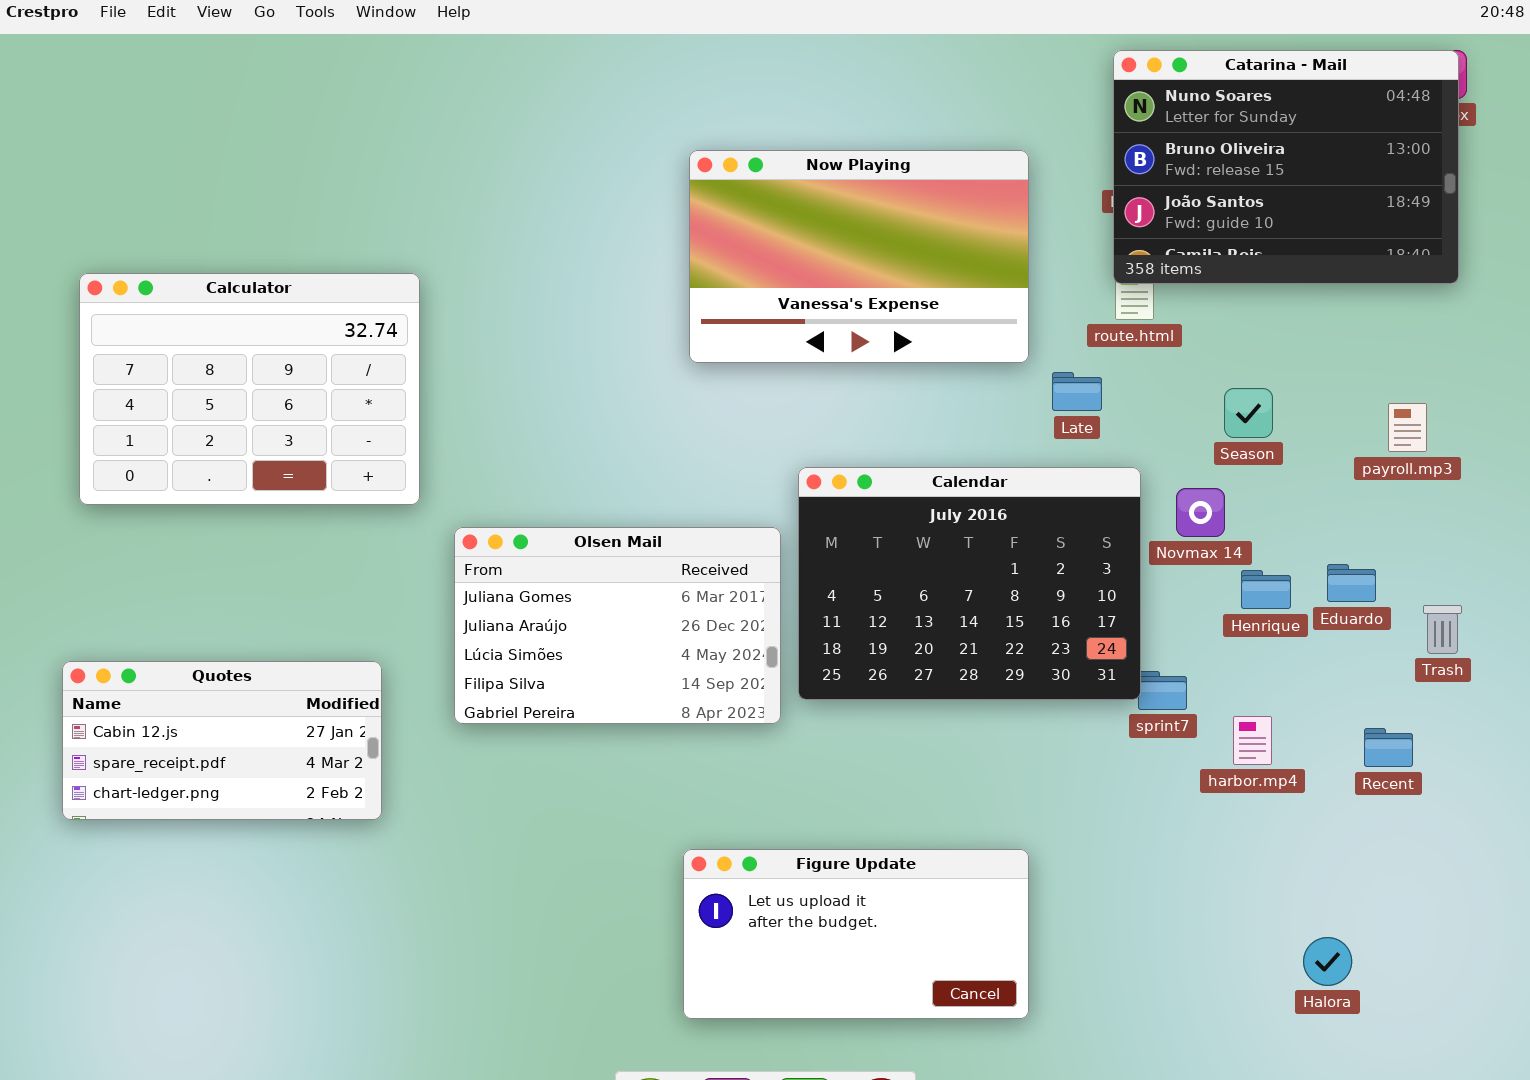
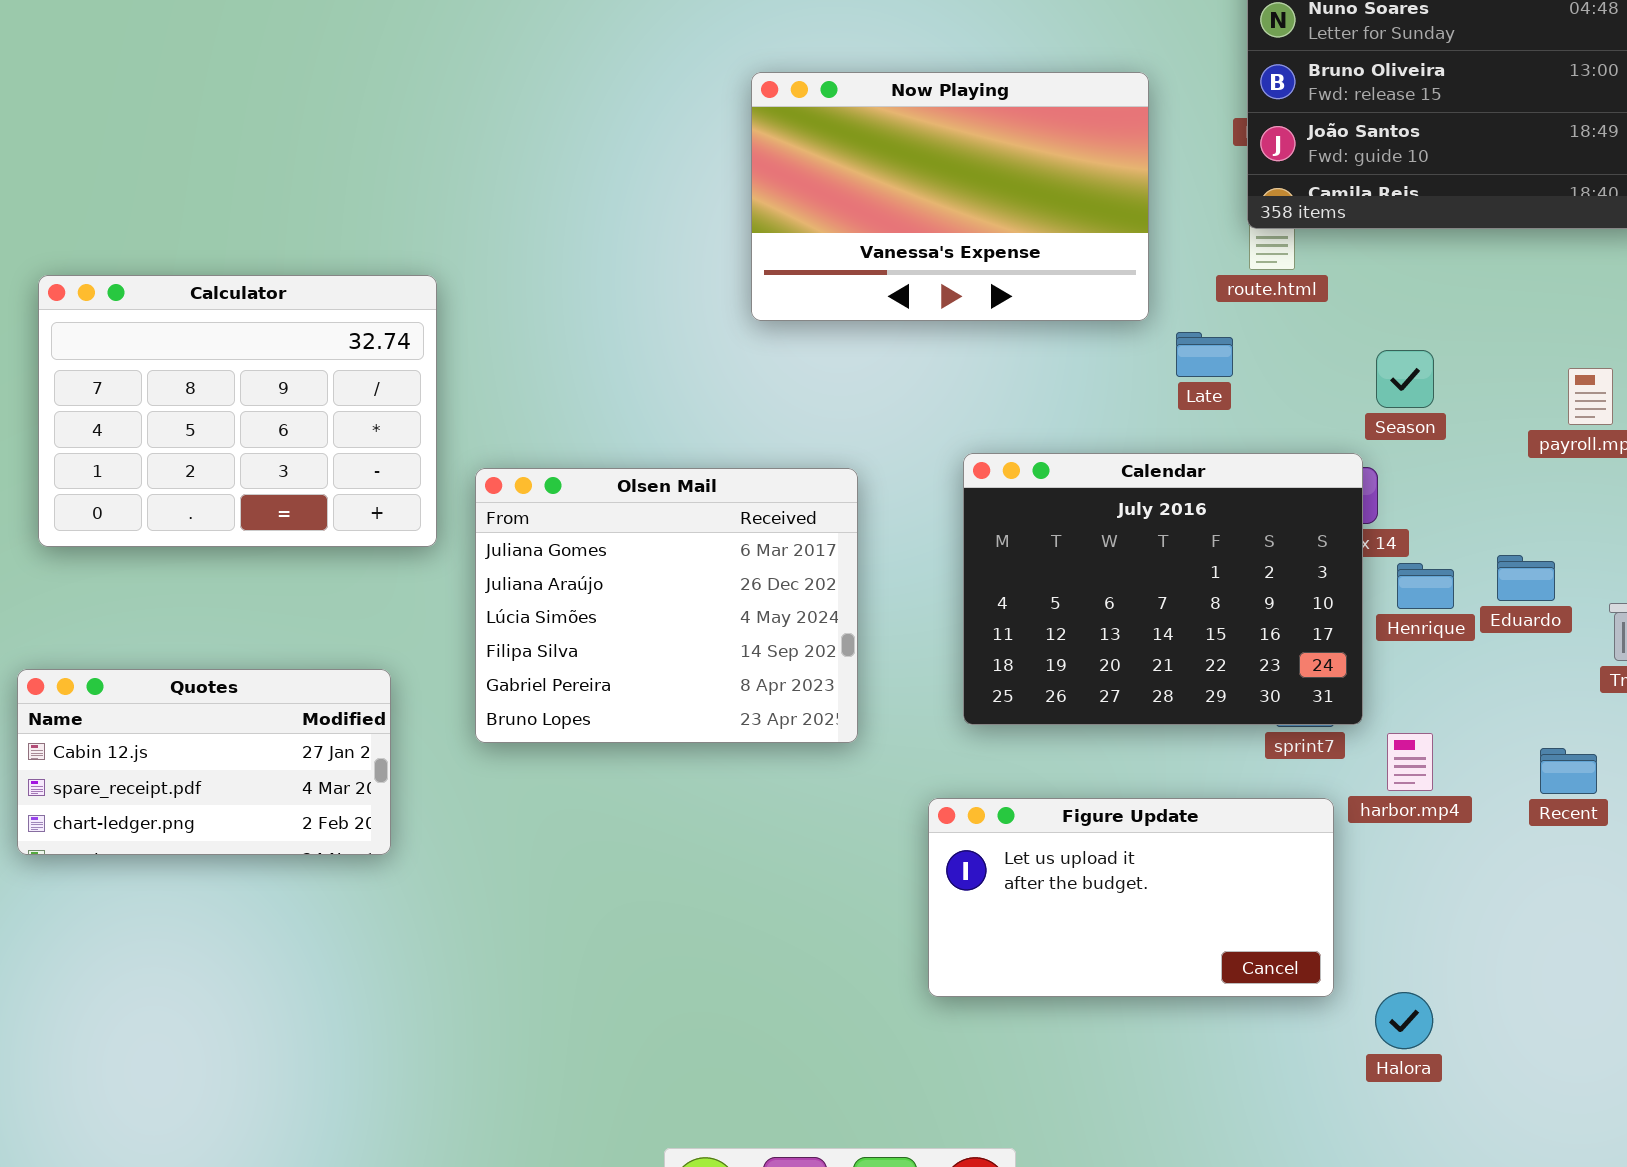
Calculator: [79,273,420,505] -> [38,275,437,547], moved
Calendar: [798,467,1141,700] -> [963,453,1363,725], moved
Olsen Mail: [454,527,781,724] -> [475,468,858,743], resized
Figure Update: [683,849,1029,1019] -> [928,798,1334,997], moved
Halora: [1303,937,1352,986] -> [1375,992,1433,1049], moved

